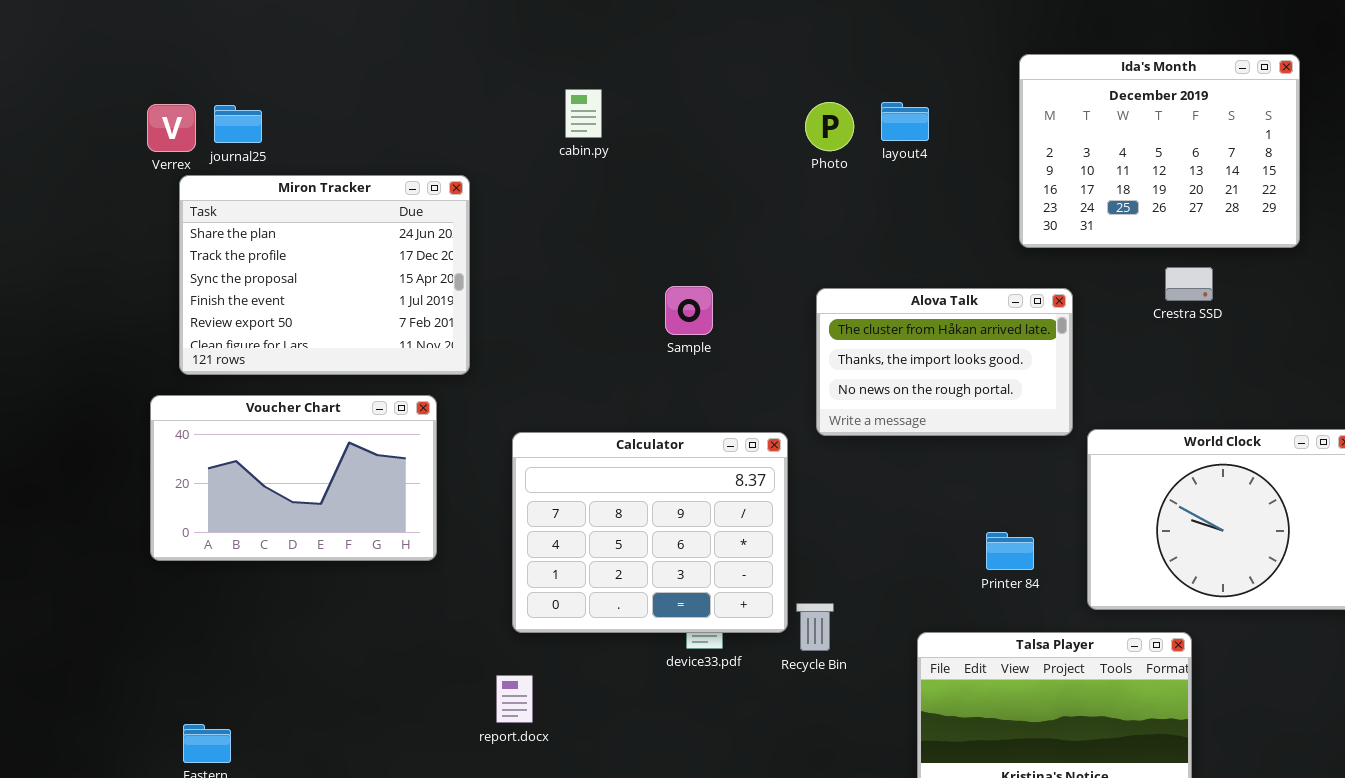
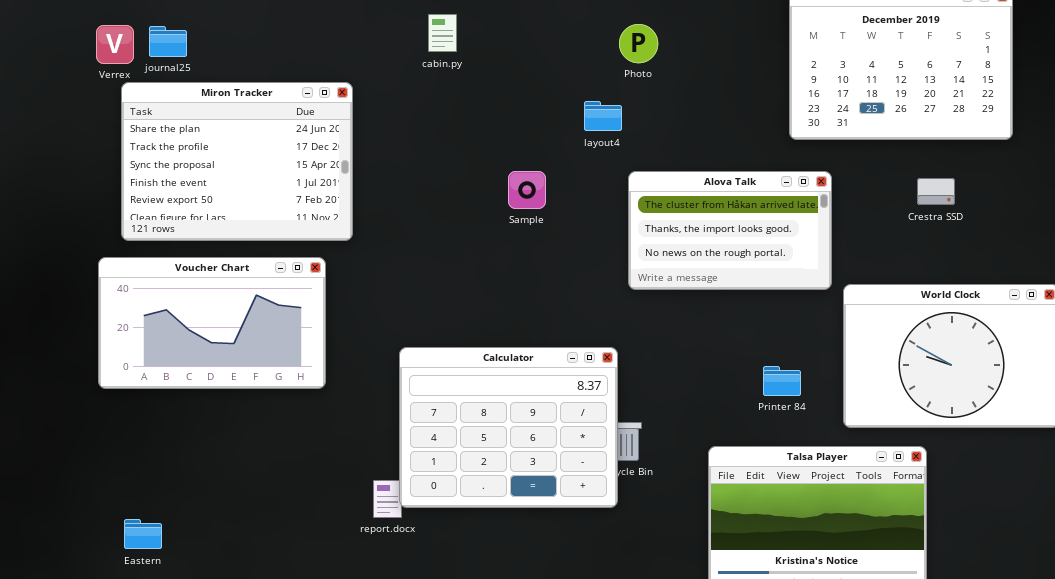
layout4: [881,102,929,141] -> [584,101,622,131], moved
Crestra SSD: [1165,267,1213,301] -> [917,178,955,205], moved
Calculator: [512,432,788,633] -> [399,347,618,508], moved

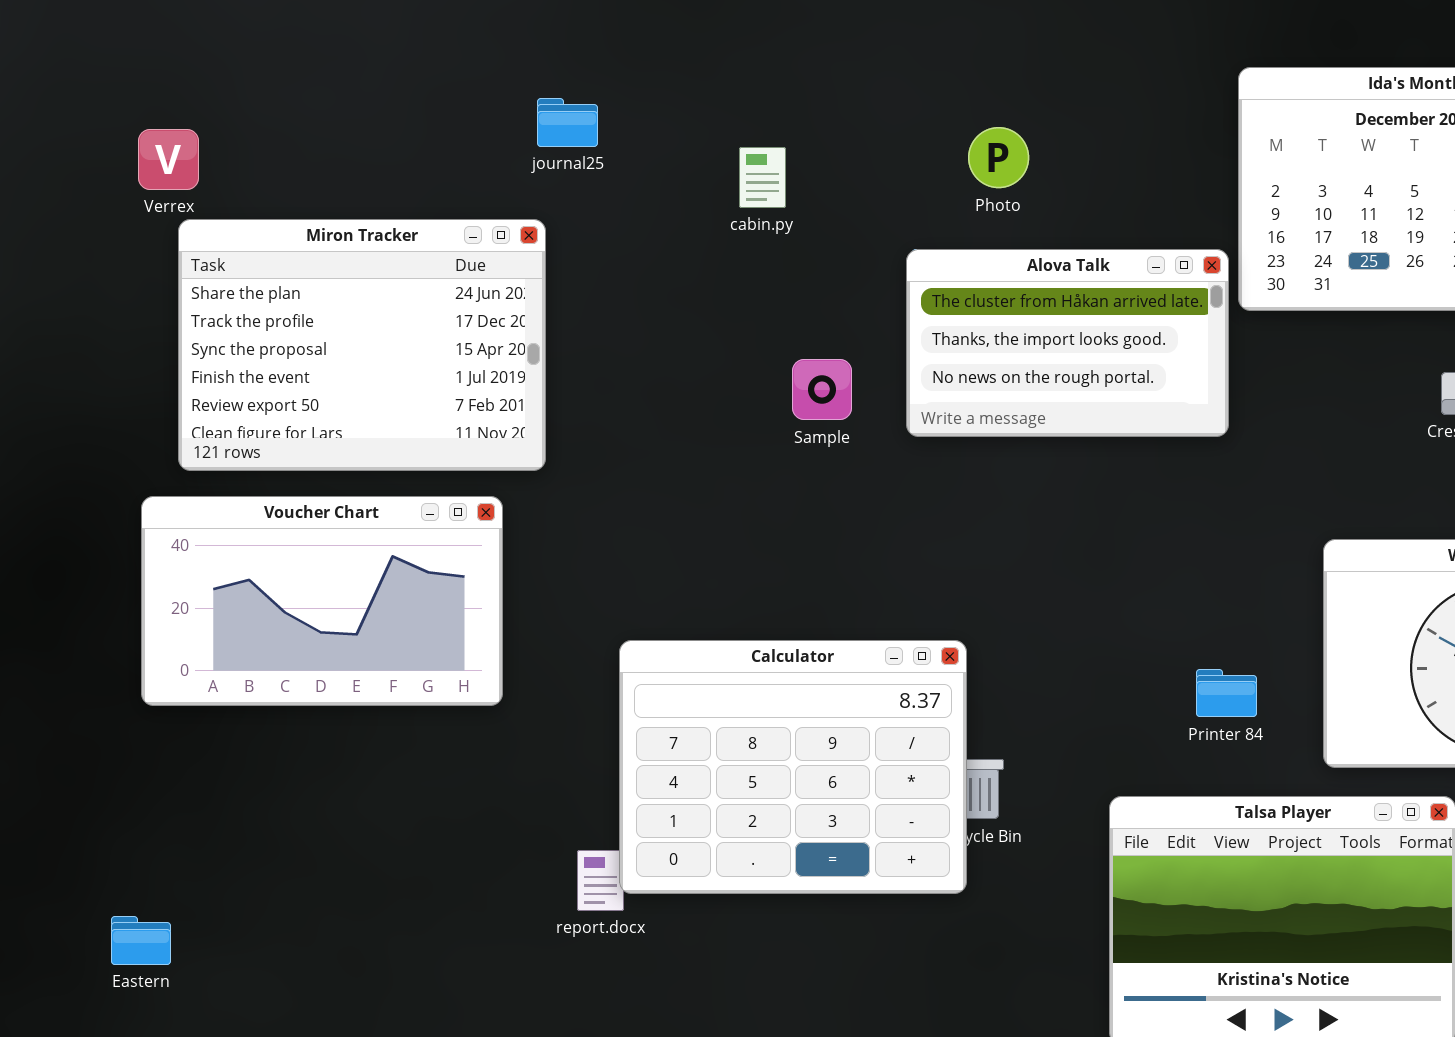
cabin.py: [428,14,457,52] -> [739,147,786,208], moved
journal25: [149,26,187,57] -> [537,98,598,147], moved
Alova Talk: [628,171,832,290] -> [906,249,1229,437], moved
Eastern: [124,519,162,549] -> [111,916,171,965], moved

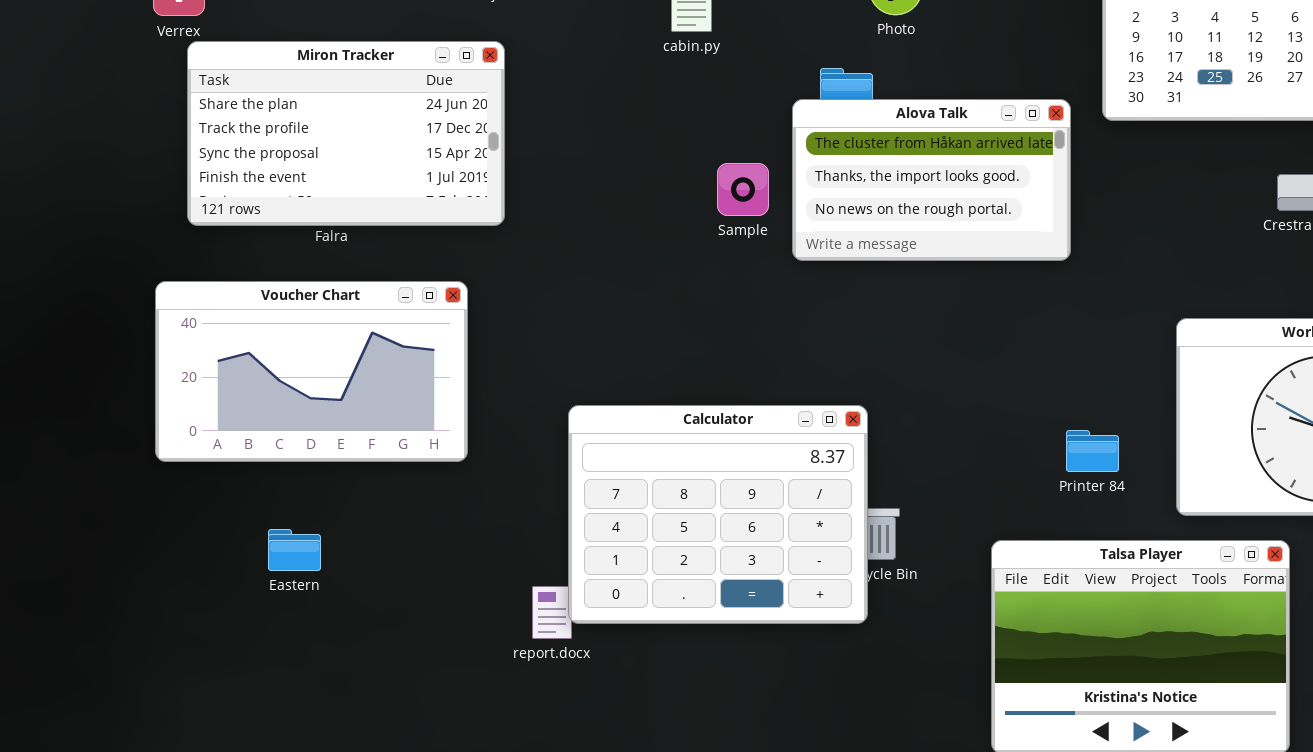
Miron Tracker: [178,219,546,471] -> [187,41,505,226], resized
Alova Talk: [906,249,1229,437] -> [792,99,1071,261], moved
Eastern: [111,916,171,965] -> [268,529,321,571], moved

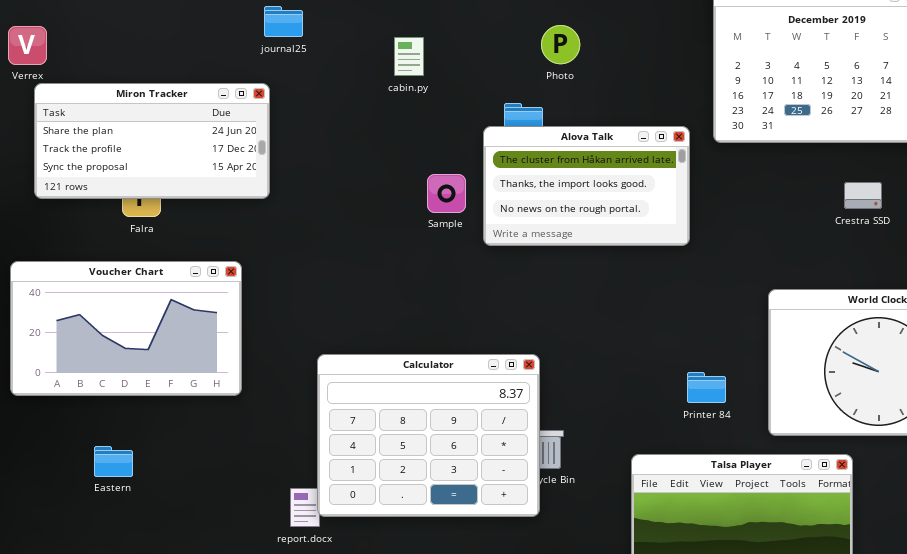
Miron Tracker: [187,41,505,226] -> [34,83,270,199], resized

